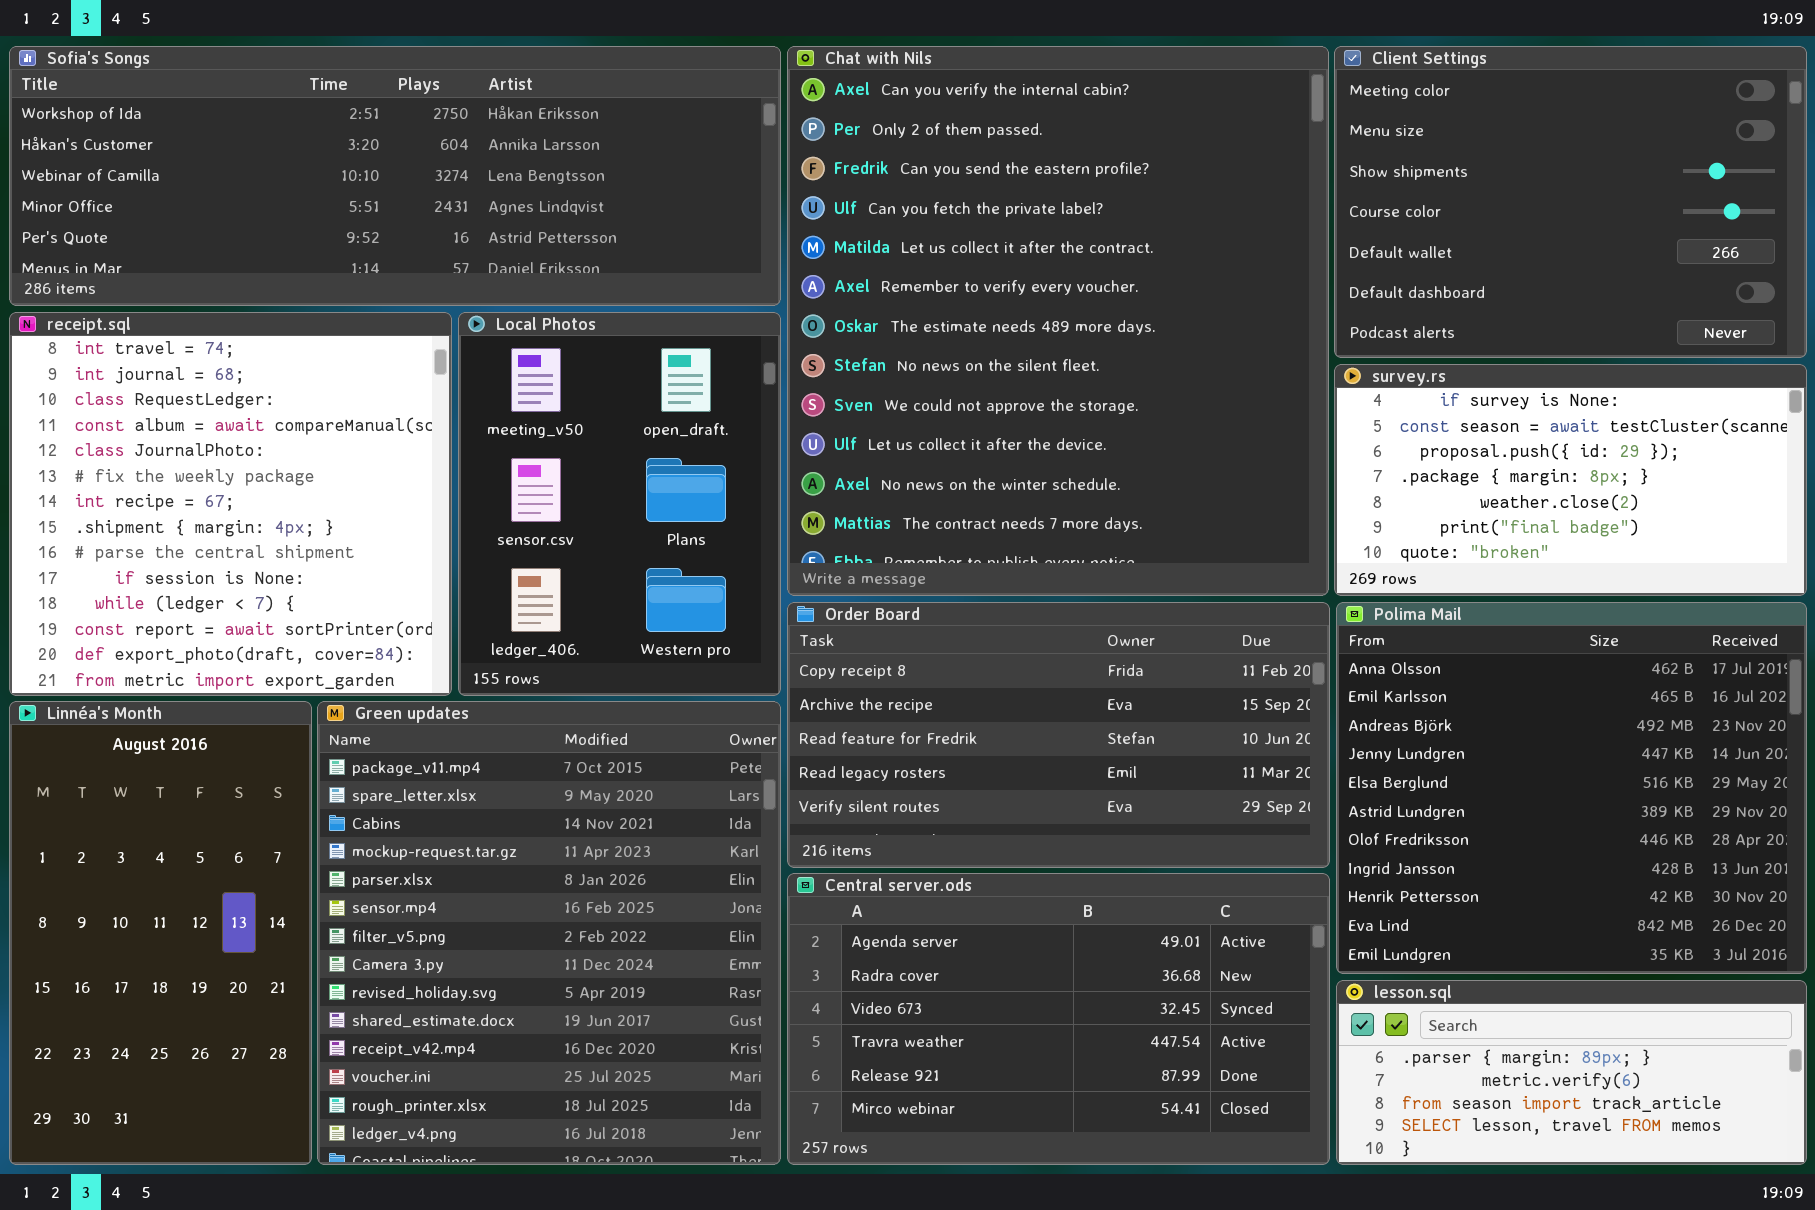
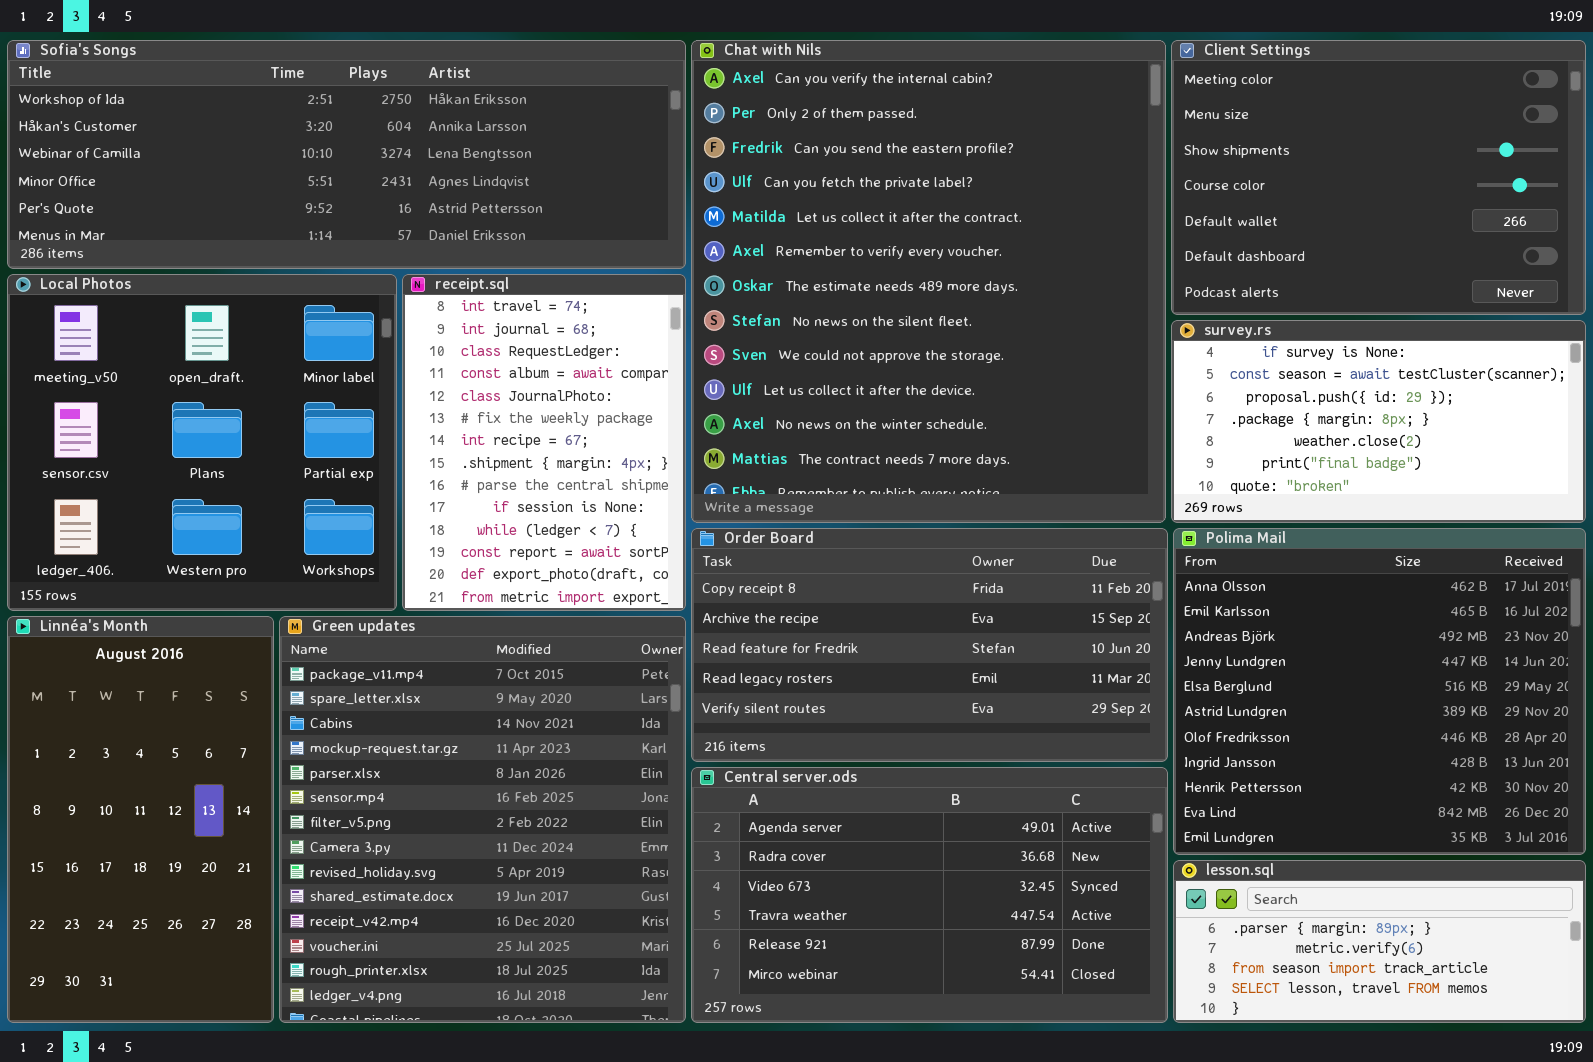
receipt.sql: [9,312,452,696] -> [402,274,686,611], moved, resized
Local Photos: [458,312,781,696] -> [7,274,397,611], moved, resized

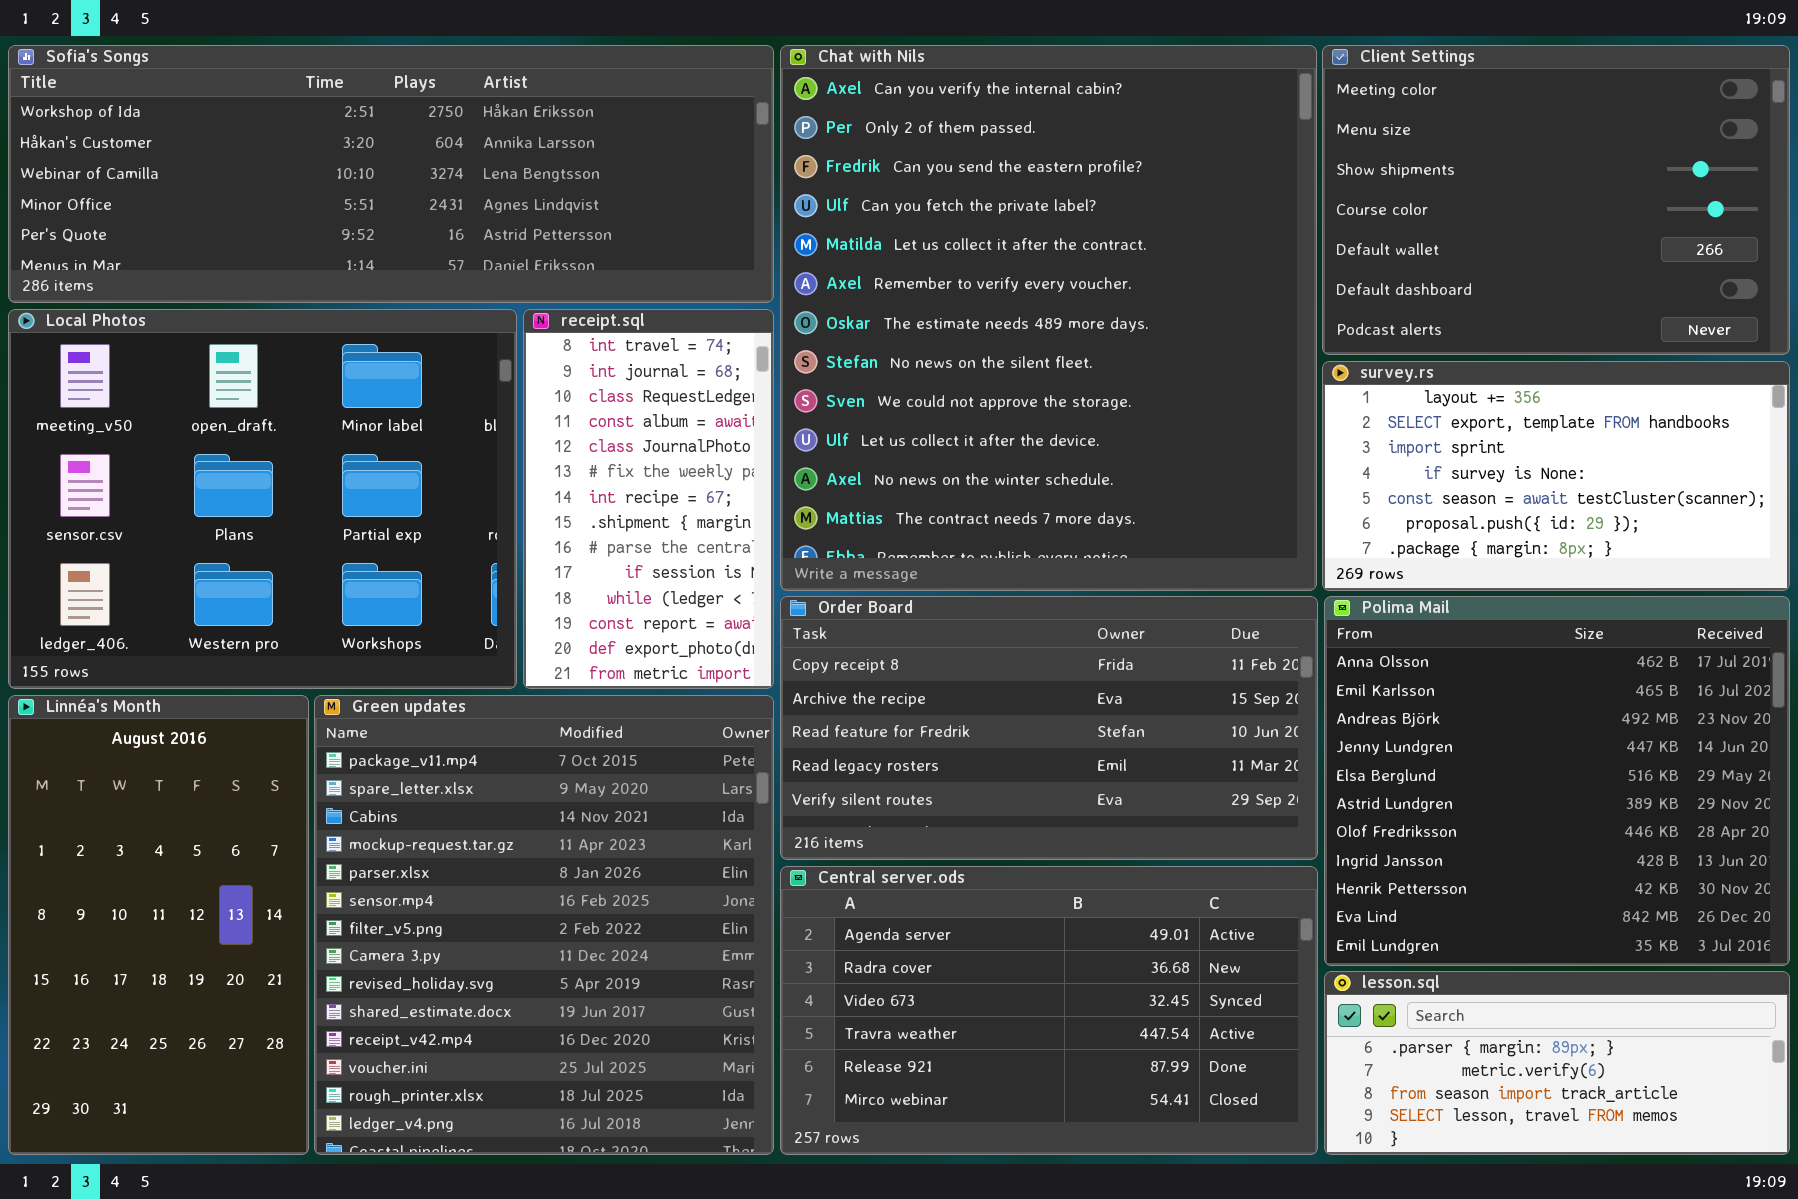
Local Photos: [7,274,397,611] -> [8,309,517,689], resized
receipt.sql: [402,274,686,611] -> [523,309,774,689], resized
survey.rs: [1171,320,1586,523] -> [1322,361,1790,591], scrolled up 3 rows

